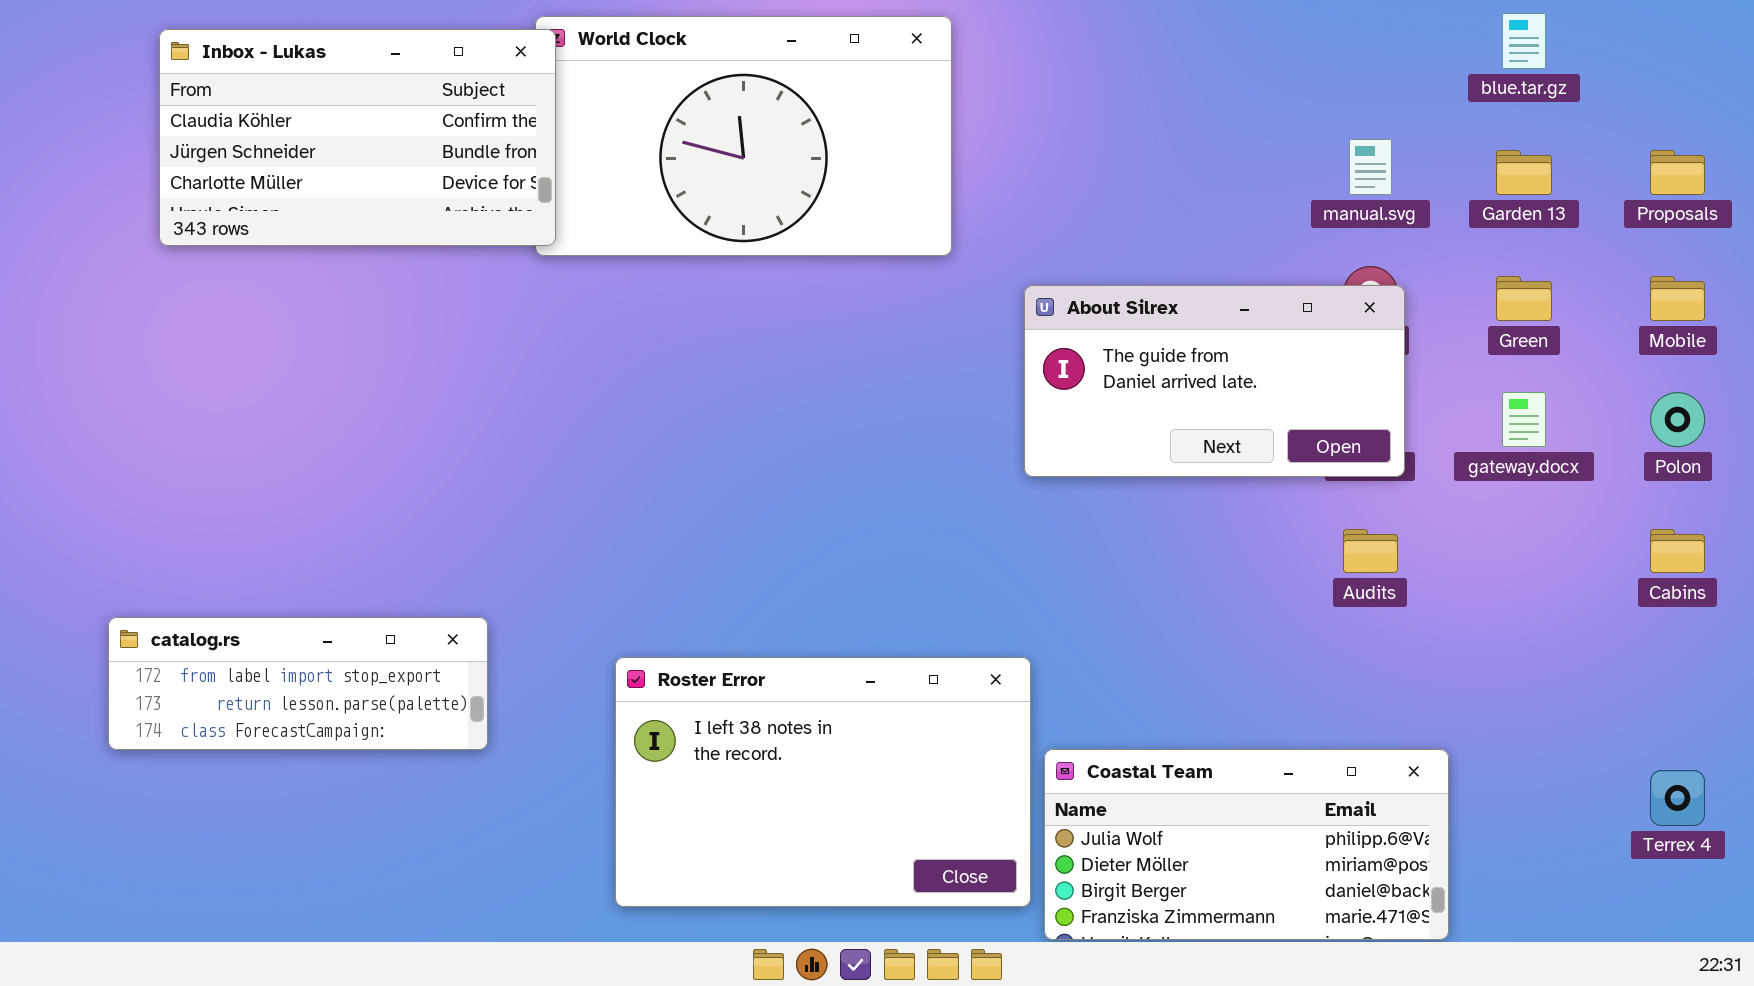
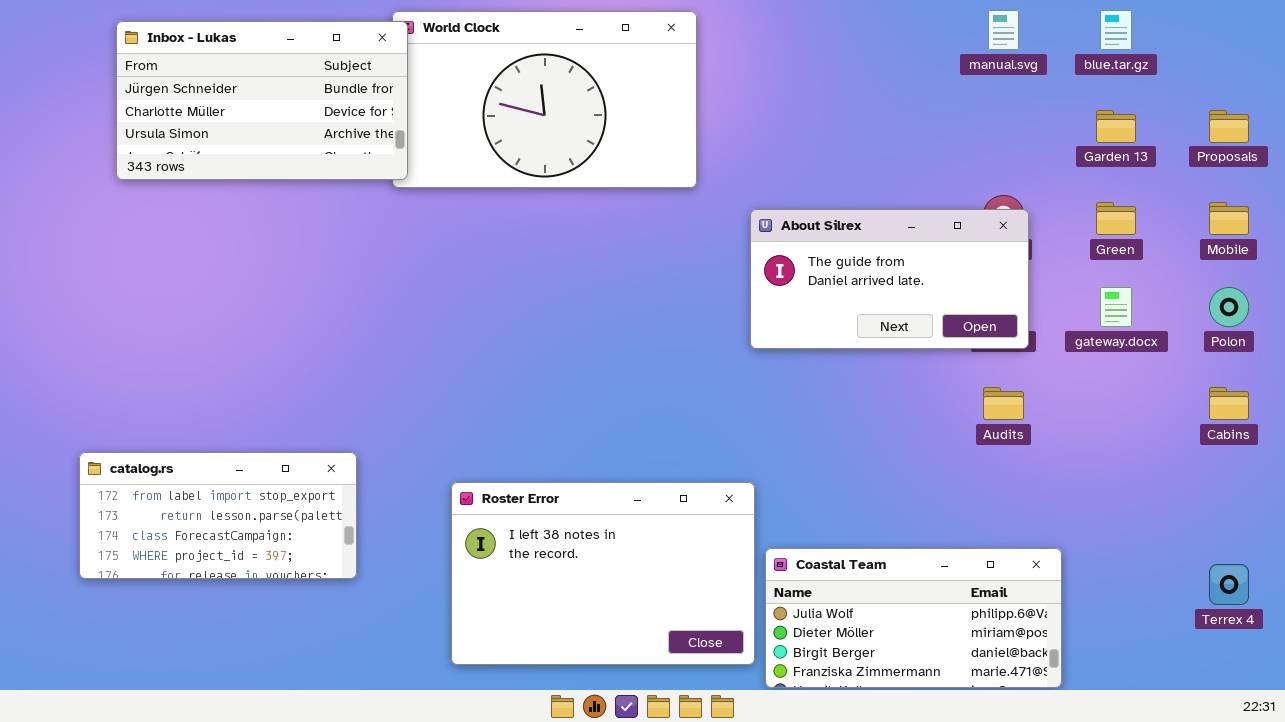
Inbox - Lukas: [159,29,556,246] -> [116,21,408,180], scrolled down 1 row
manual.svg: [1349,139,1392,195] -> [988,10,1019,50], moved
catalog.rs: [108,617,488,750] -> [79,452,357,579], resized

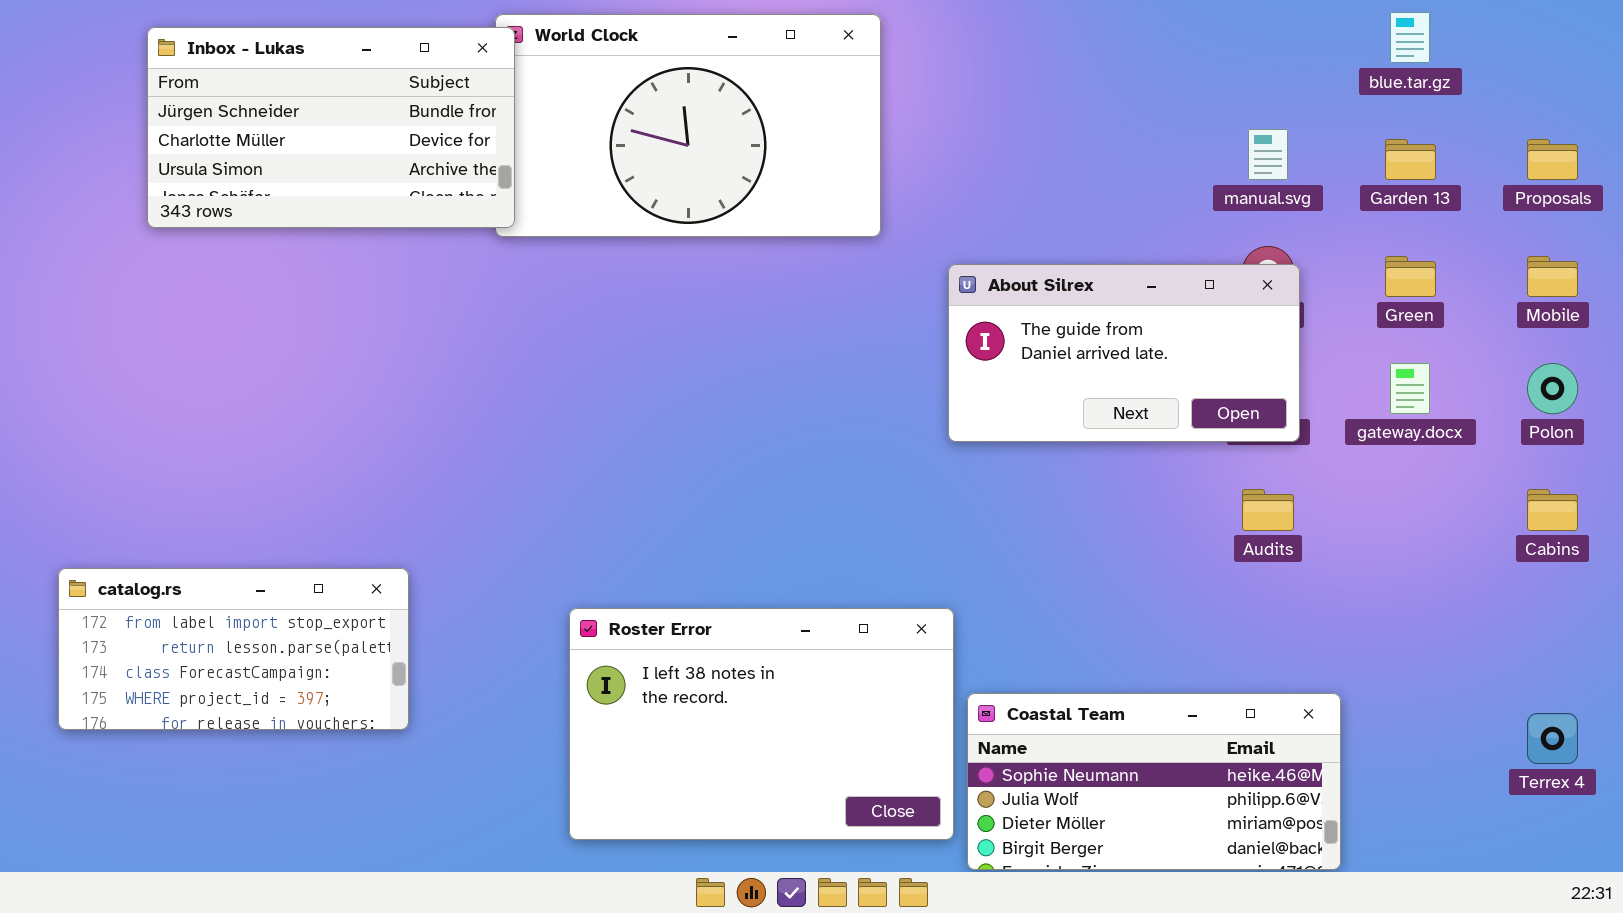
manual.svg: [988,10,1019,50] -> [1248,129,1288,180], moved
catalog.rs: [79,452,357,579] -> [58,568,409,730], moved
Coastal Team: [765,548,1062,688] -> [967,693,1341,870], scrolled up 1 row

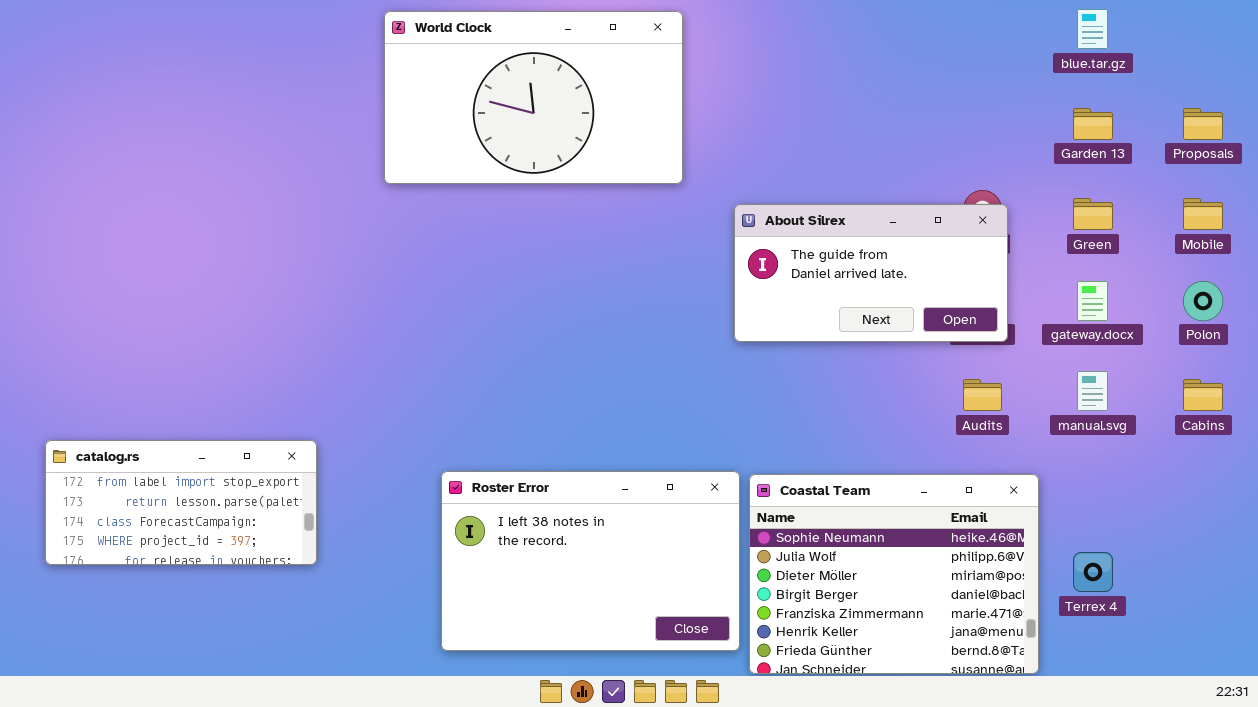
Inbox - Lukas: [147,27,515,228] -> none, closed
manual.svg: [1248,129,1288,180] -> [1077,371,1108,411], moved
Coastal Team: [967,693,1341,870] -> [749,474,1039,674], resized
Terrex 4: [1527,713,1578,764] -> [1073,552,1113,592], moved

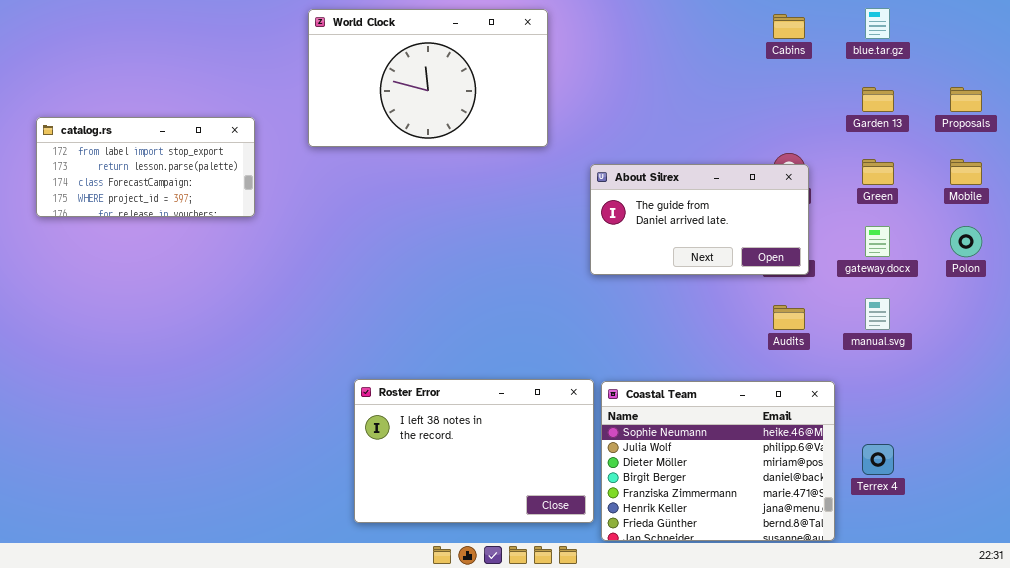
Cabins: [1183,379,1223,411] -> [773,14,805,39], moved
catalog.rs: [45,440,317,565] -> [36,117,255,217], moved

